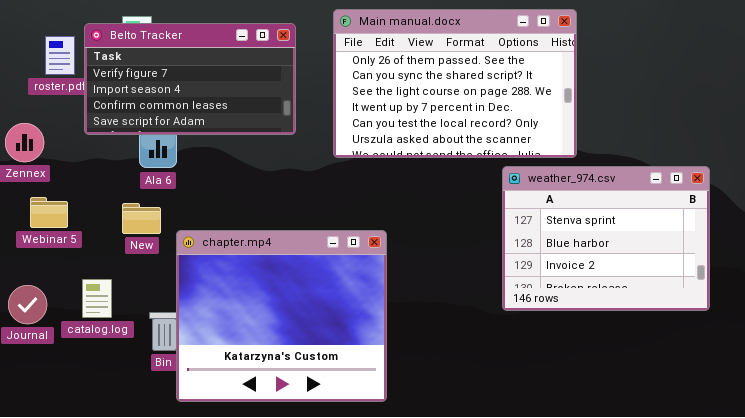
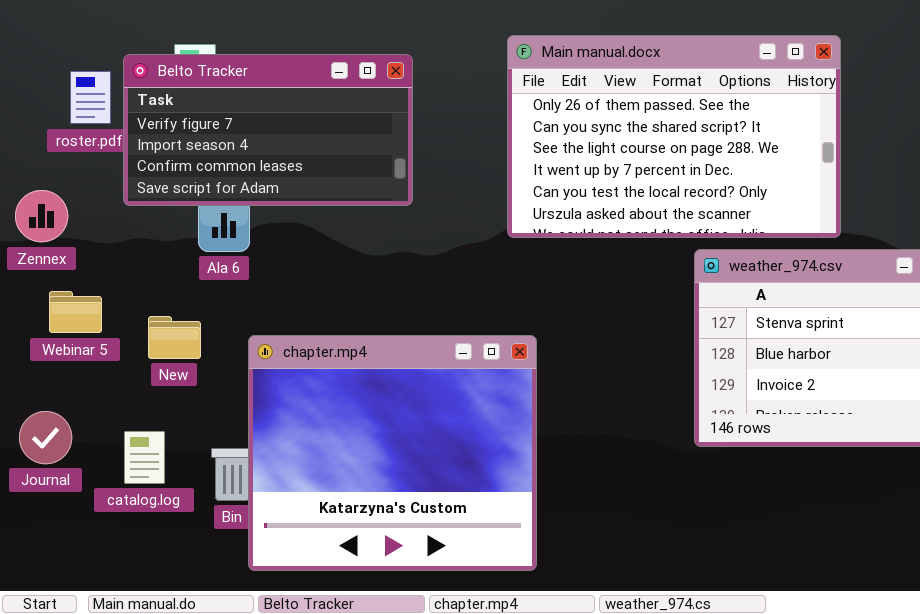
Main manual.docx: [333,9,577,158] -> [507,35,841,238], moved
New: [122,203,161,234] -> [148,316,201,359], moved
catalog.log: [82,279,112,318] -> [124,431,165,484], moved

